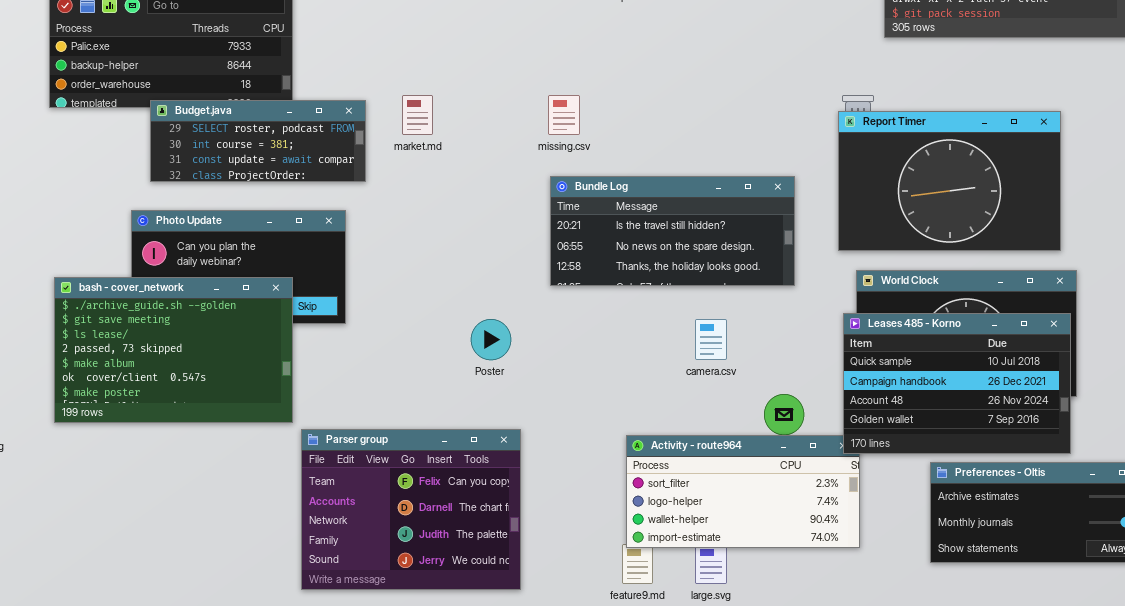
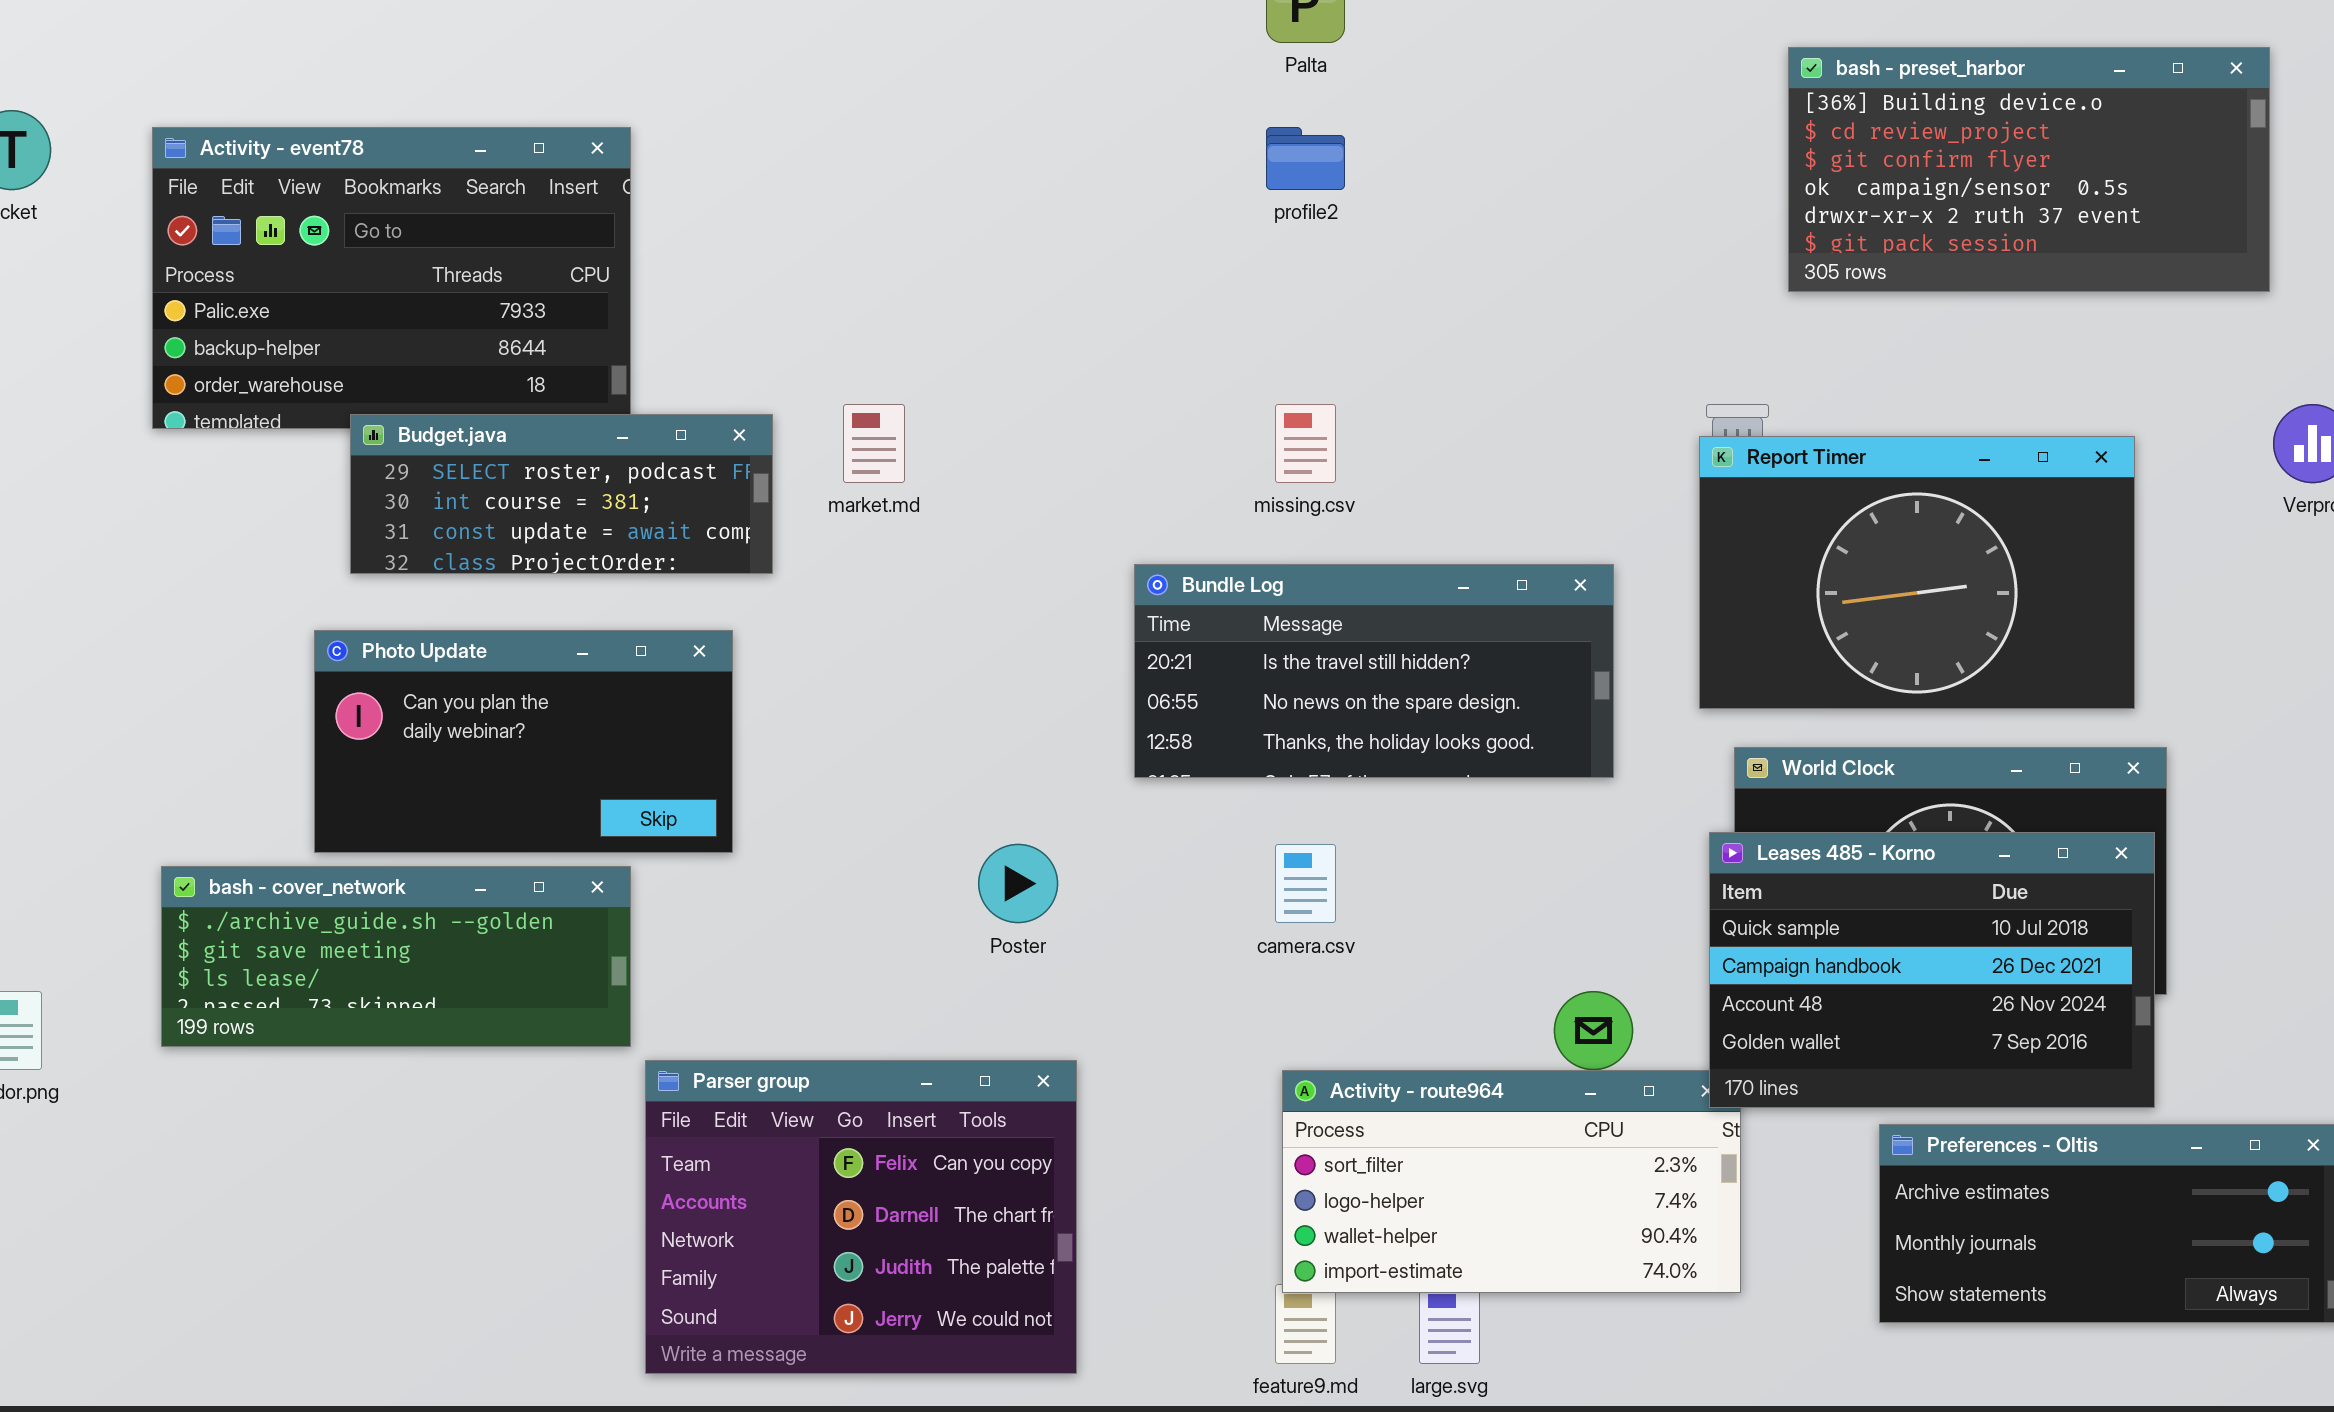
missing.csv: [548,95,580,135] -> [1275,404,1336,483], moved
bash - cover_network: [54,277,293,423] -> [161,866,631,1047], resized
camera.csv: [695,319,727,360] -> [1275,844,1336,923], moved

